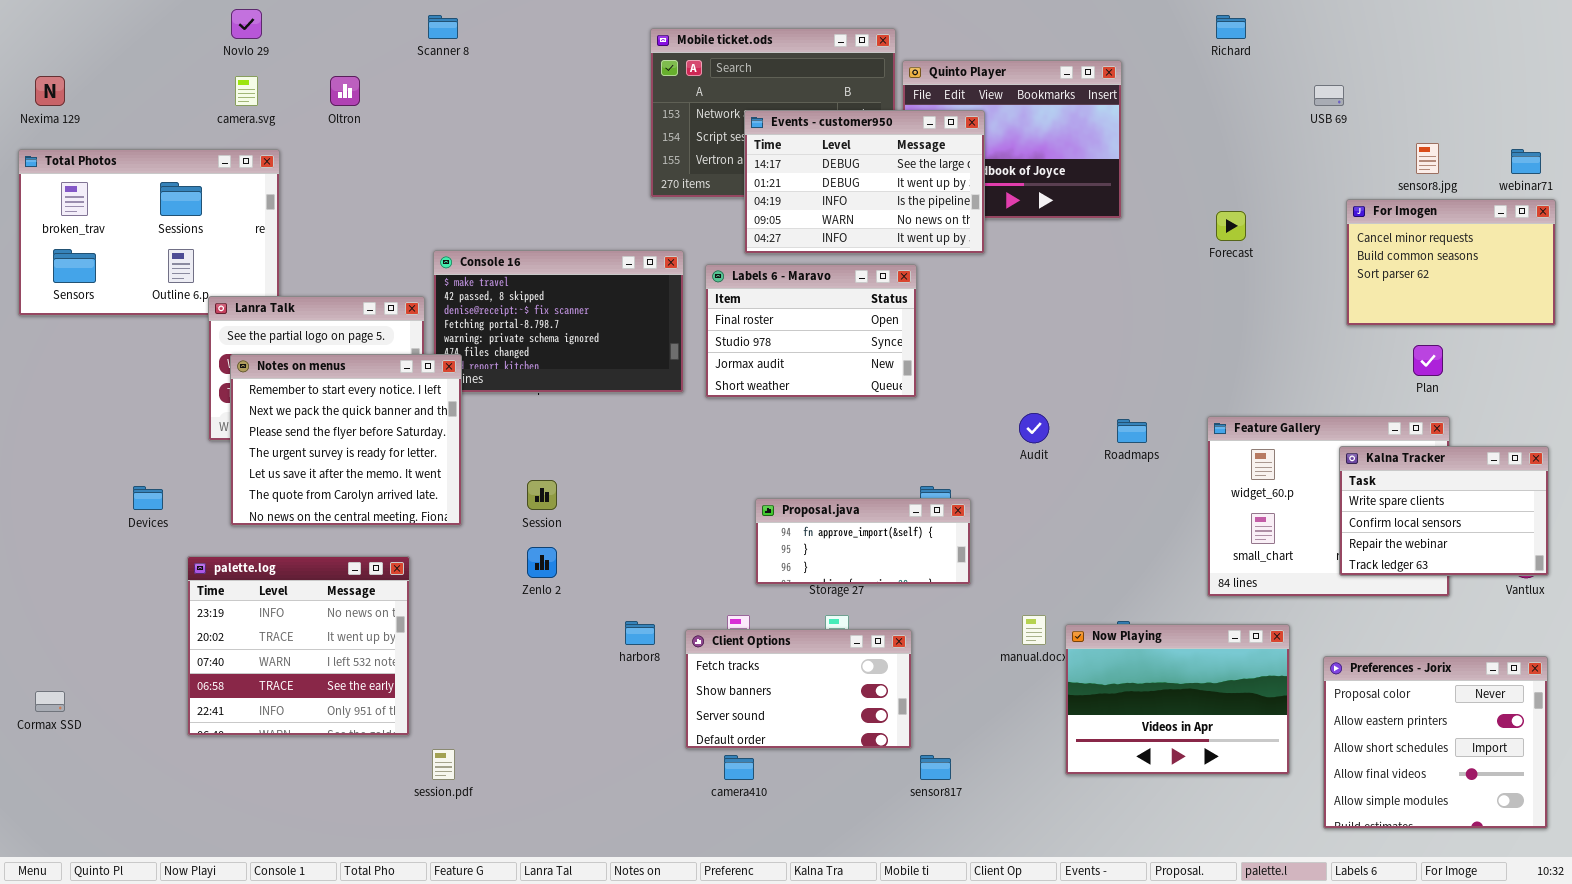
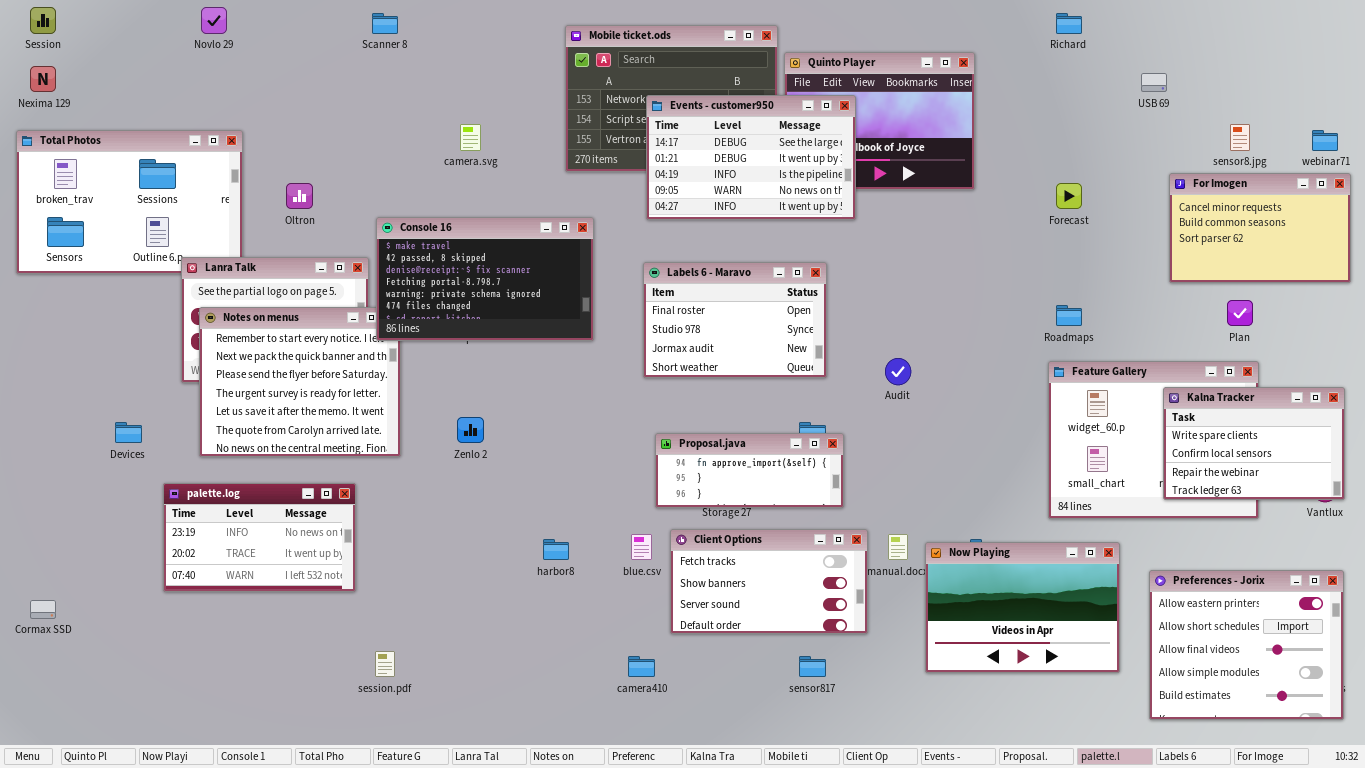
camera.svg: [235,76,258,106] -> [460,124,481,151], moved
Oltron: [330,76,360,106] -> [286,183,313,209], moved
Console 16: [433,250,684,393] -> [376,217,594,341], raised
Labels 6 - Maravo: [705,264,917,398] -> [643,262,827,378], moved
Roadmaps: [1117,419,1147,443] -> [1056,305,1082,326], moved
Session: [527,480,557,510] -> [30,7,56,34], moved
Zenlo 2: [527,547,557,578] -> [457,417,484,443], moved
palette.log: [187,556,410,736] -> [163,483,356,592], resized
Client Options: [685,629,912,749] -> [670,529,868,634], moved
Preferences - Jorix: [1323,656,1548,829] -> [1149,570,1344,720], scrolled down 1 row

